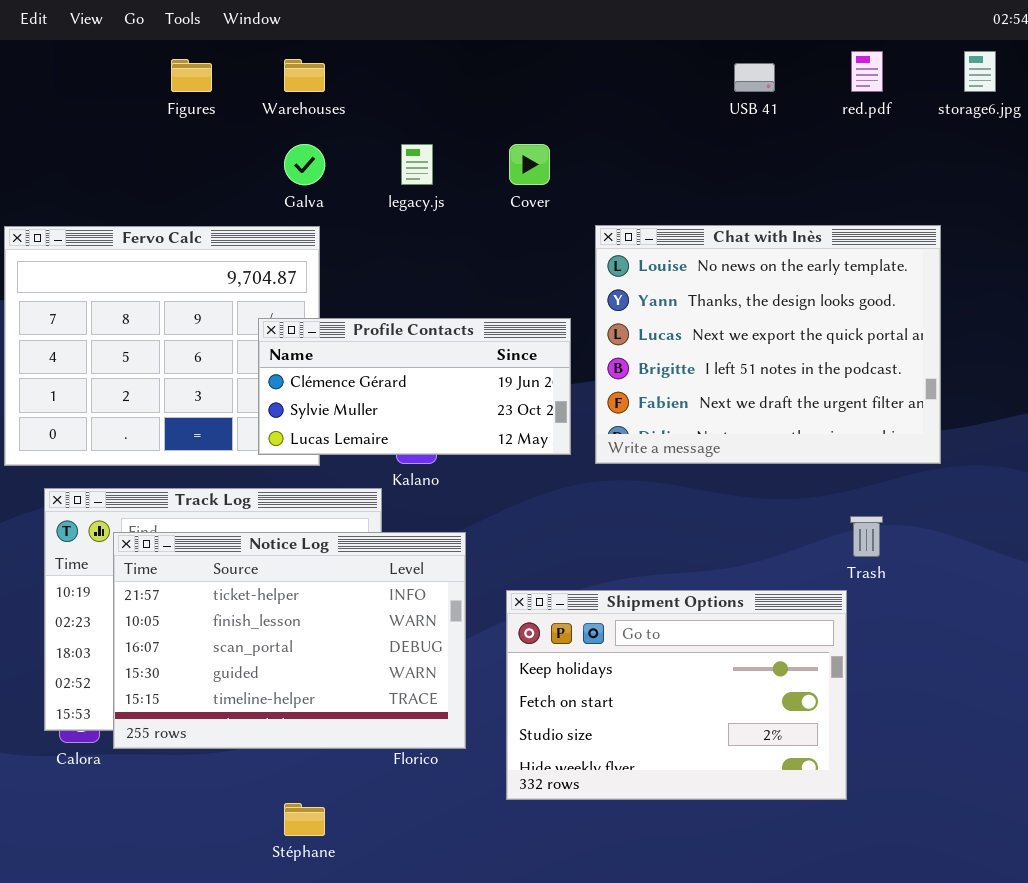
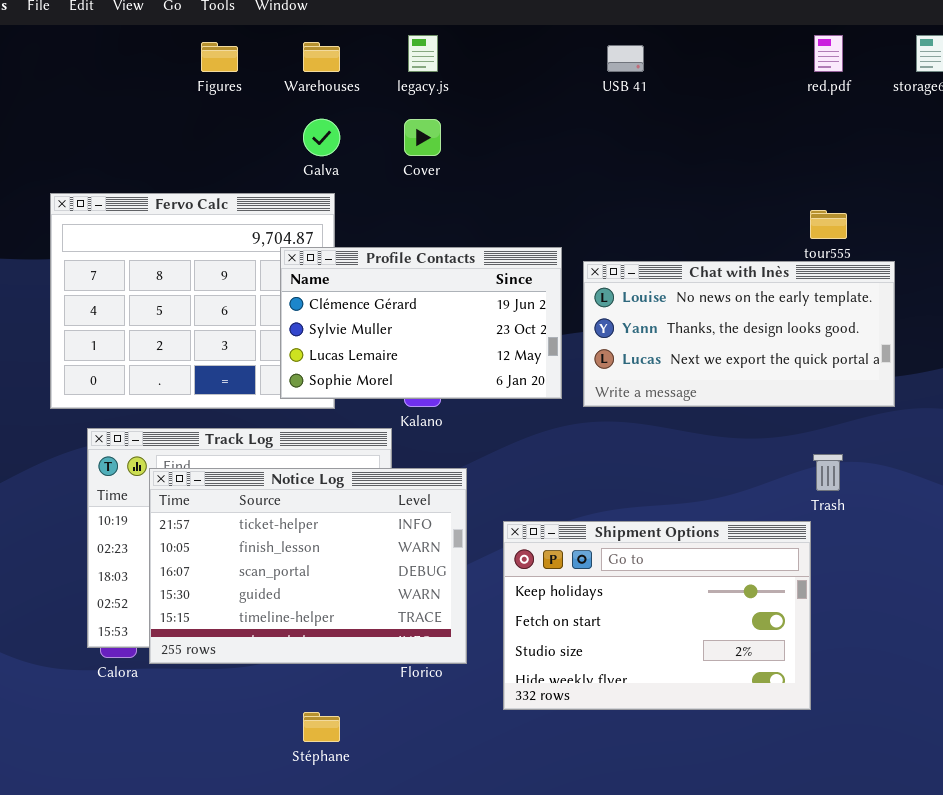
USB 41: [734,63,775,92] -> [607,45,644,72], moved
legacy.js: [401,144,433,185] -> [408,35,438,72], moved
Cover: [509,144,550,185] -> [404,119,441,156], moved
Chat with Inès: [595,225,941,464] -> [583,261,895,407], resized
Profile Contacts: [258,318,571,455] -> [280,247,562,399], resized

